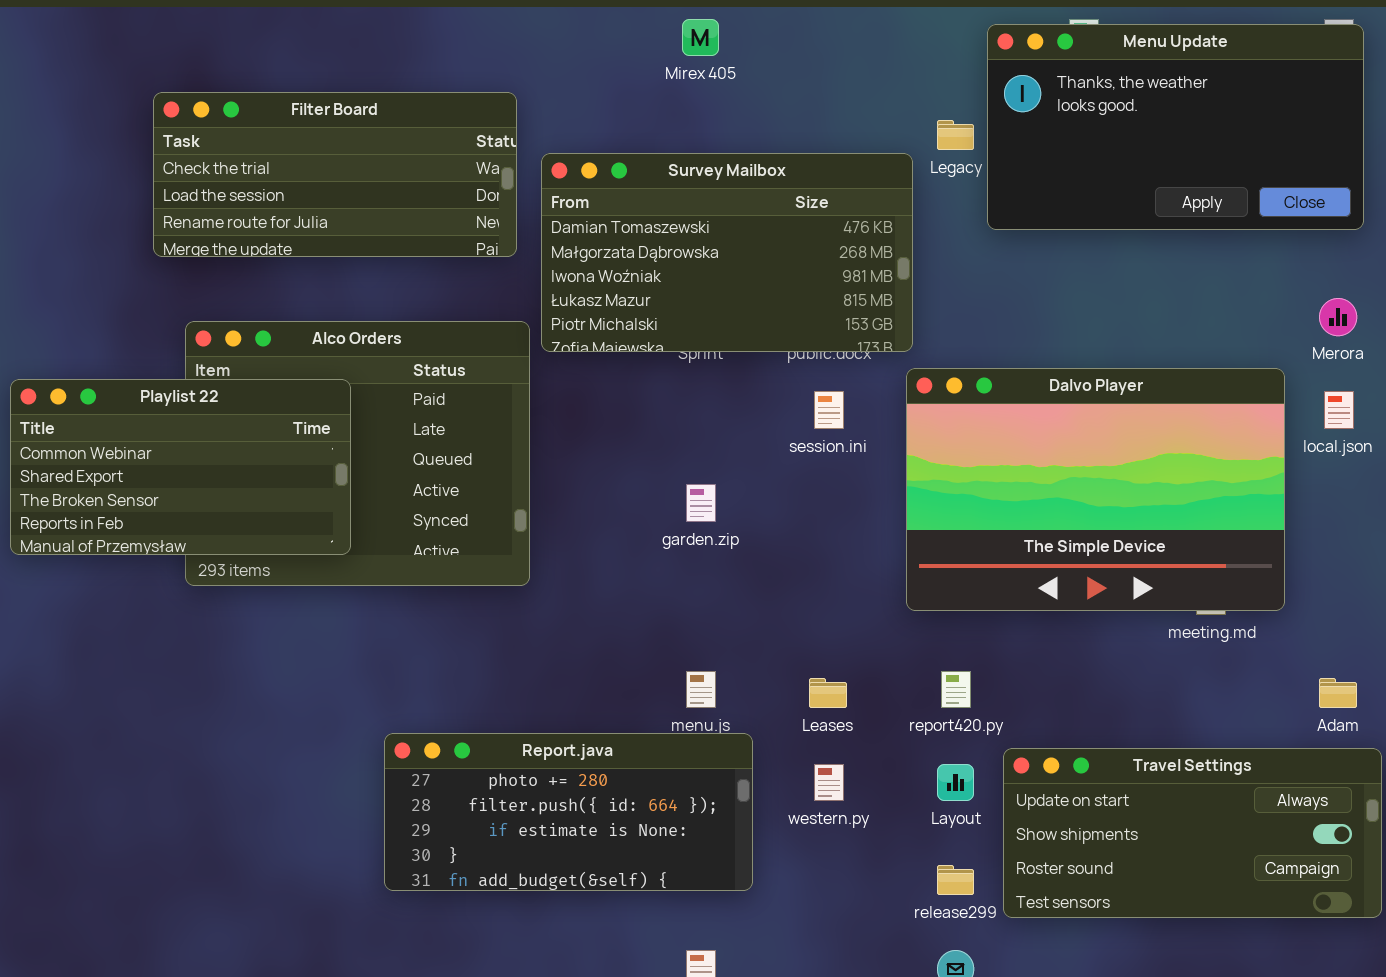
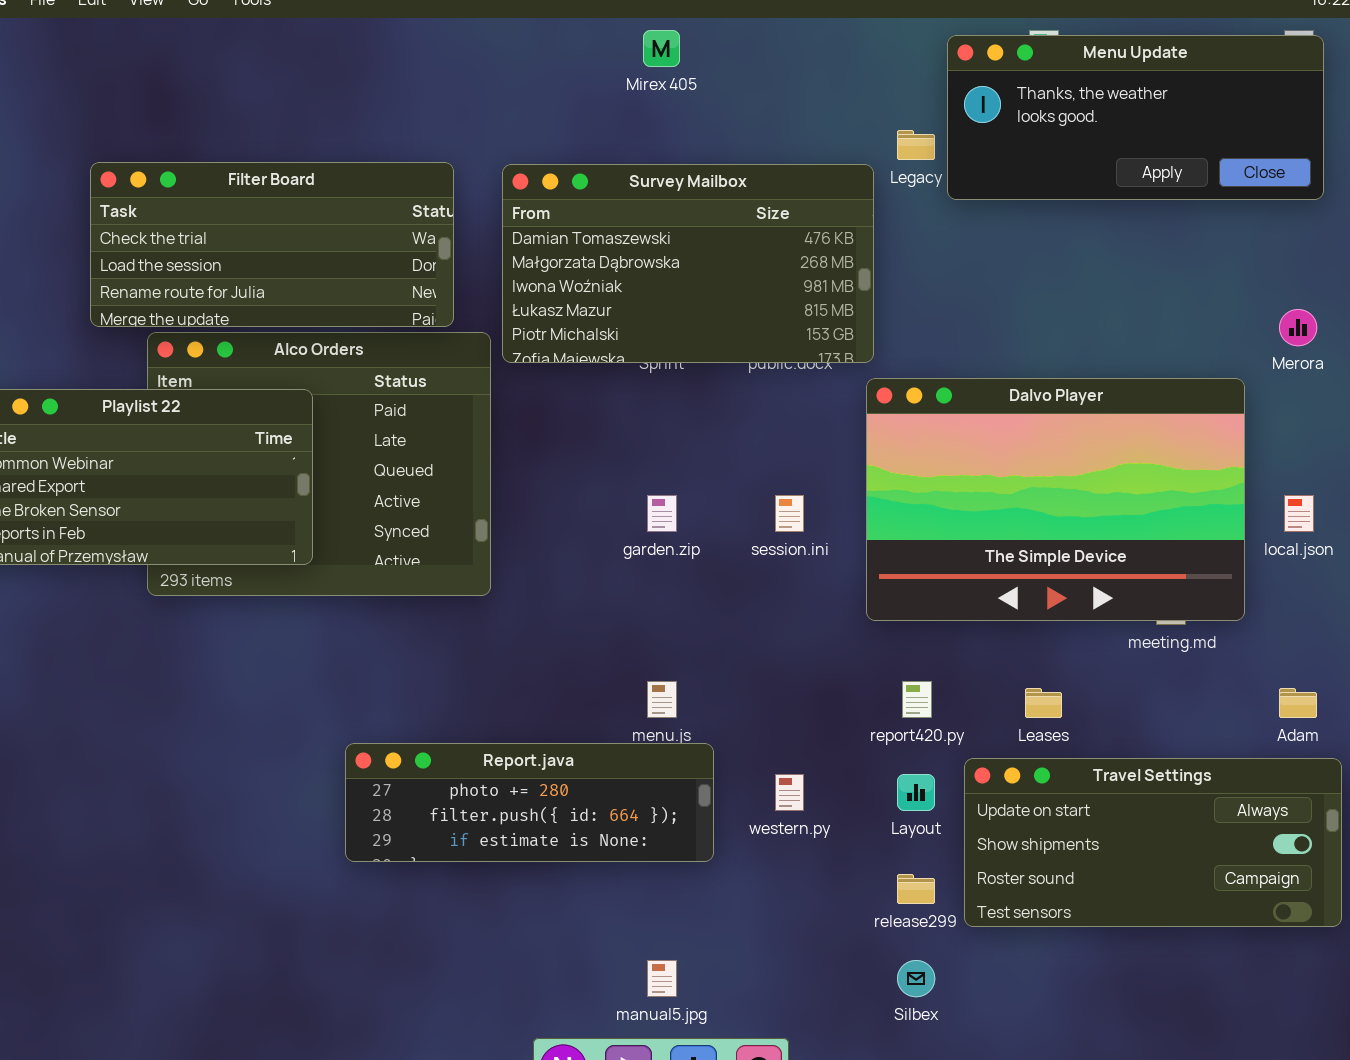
Menu Update: [987,24,1364,230] -> [947,35,1324,200], resized
Filter Board: [153,92,517,257] -> [90,162,454,327], moved
session.ini: [814,391,844,429] -> [775,495,804,532], moved
local.json: [1324,391,1354,429] -> [1284,495,1314,532], moved
Leases: [809,678,847,708] -> [1025,688,1062,718], moved
Report.java: [384,733,753,891] -> [345,743,714,862], resized

